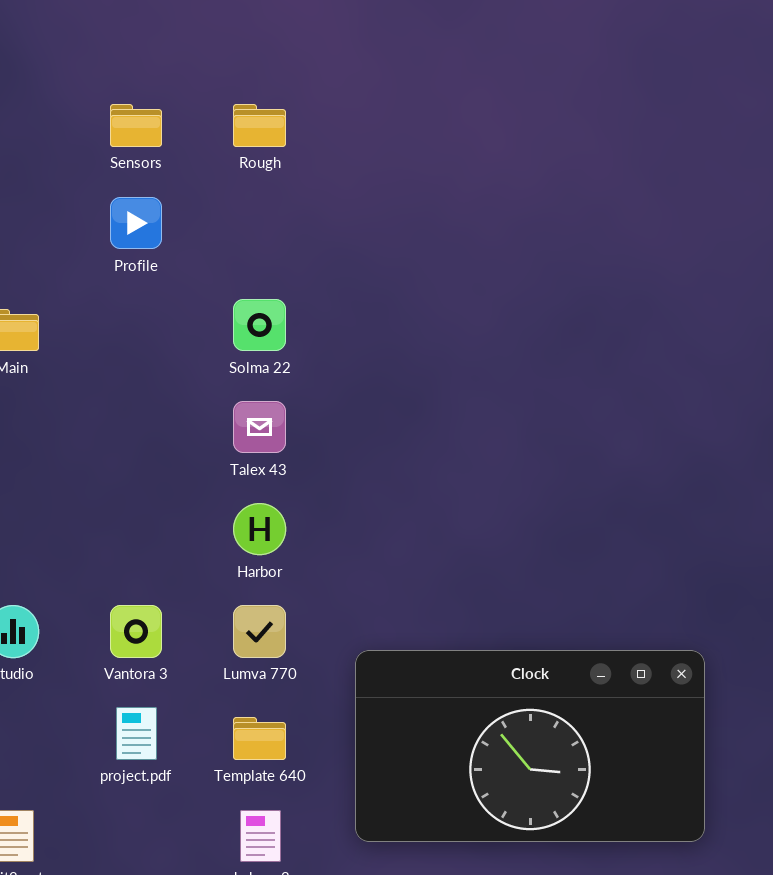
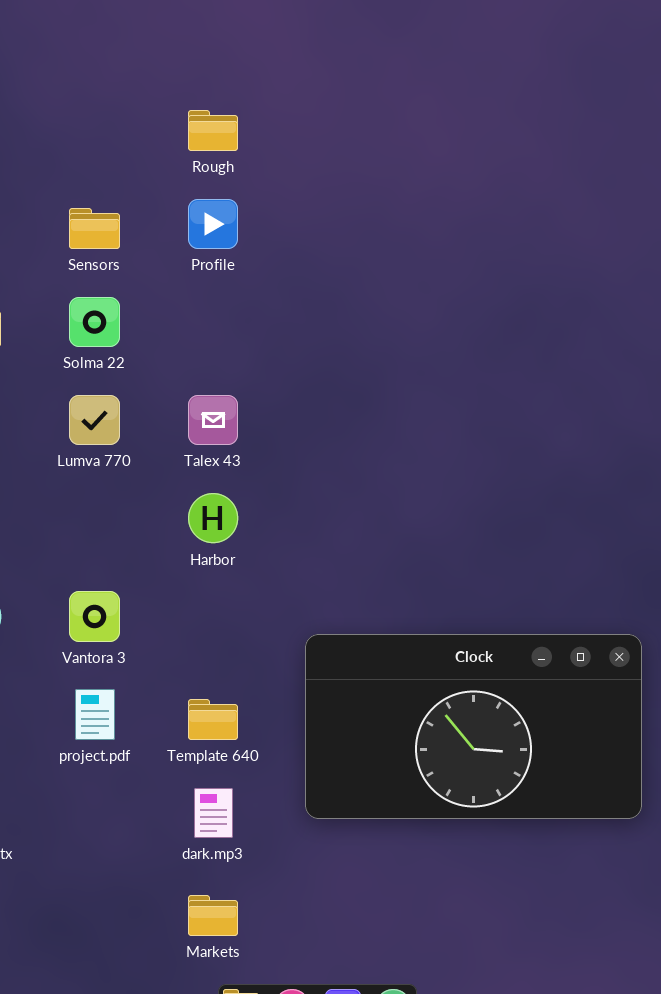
Sensors: [110,104,162,147] -> [69,208,120,249], moved
Profile: [110,197,162,249] -> [188,199,238,249], moved
Solma 22: [233,299,286,351] -> [69,297,120,347], moved
Lumva 770: [233,605,286,658] -> [69,395,120,445], moved

